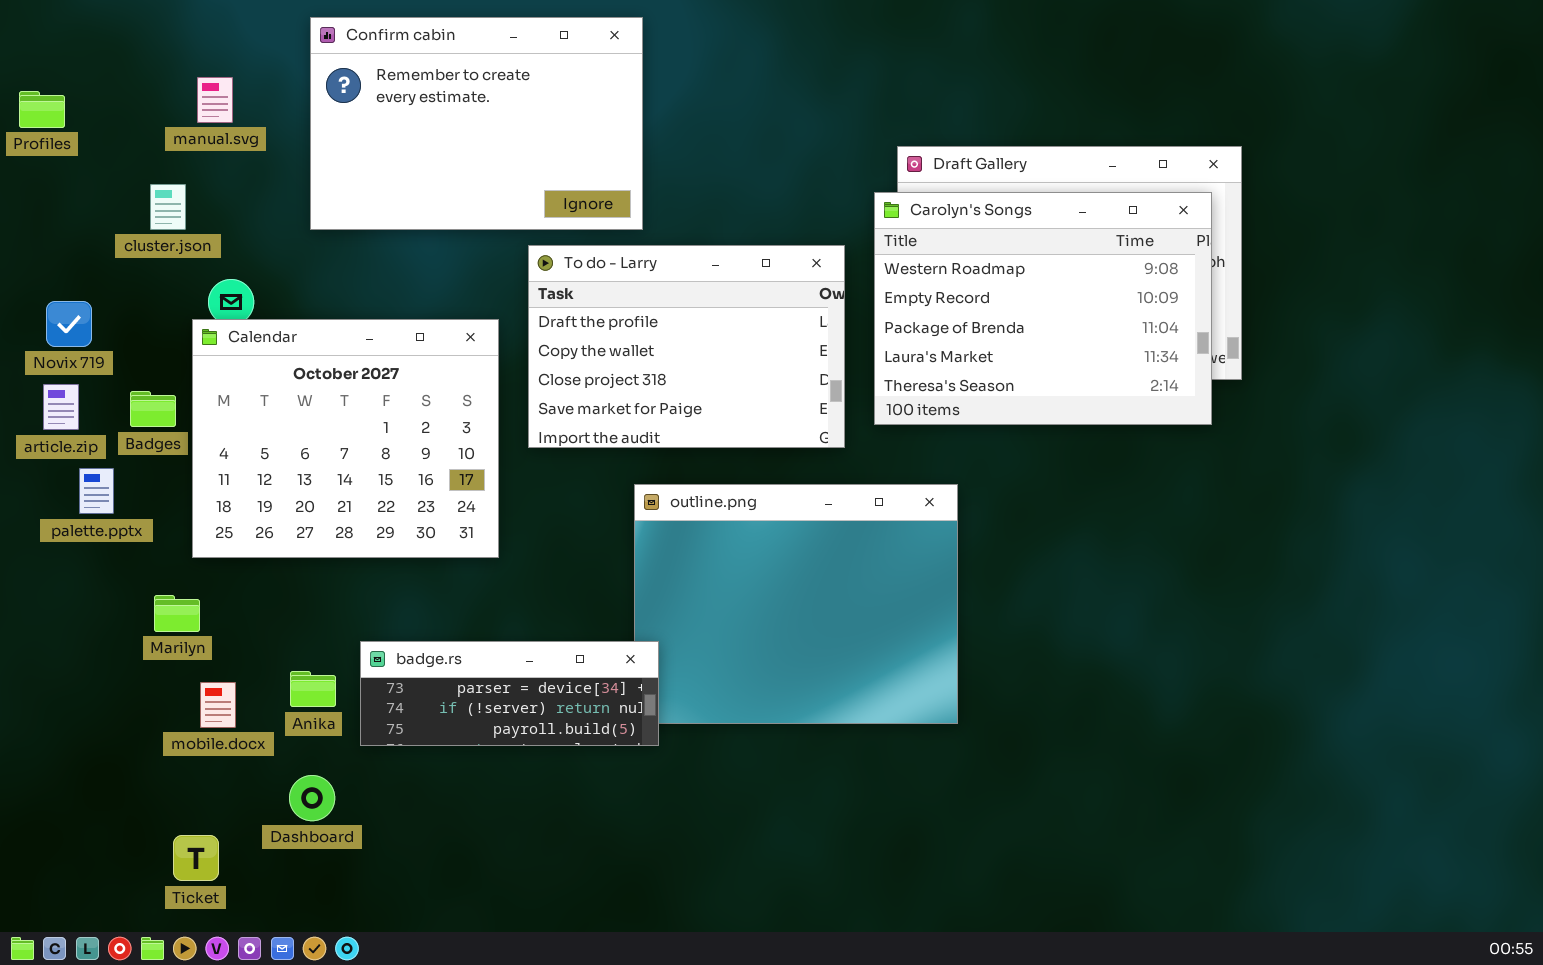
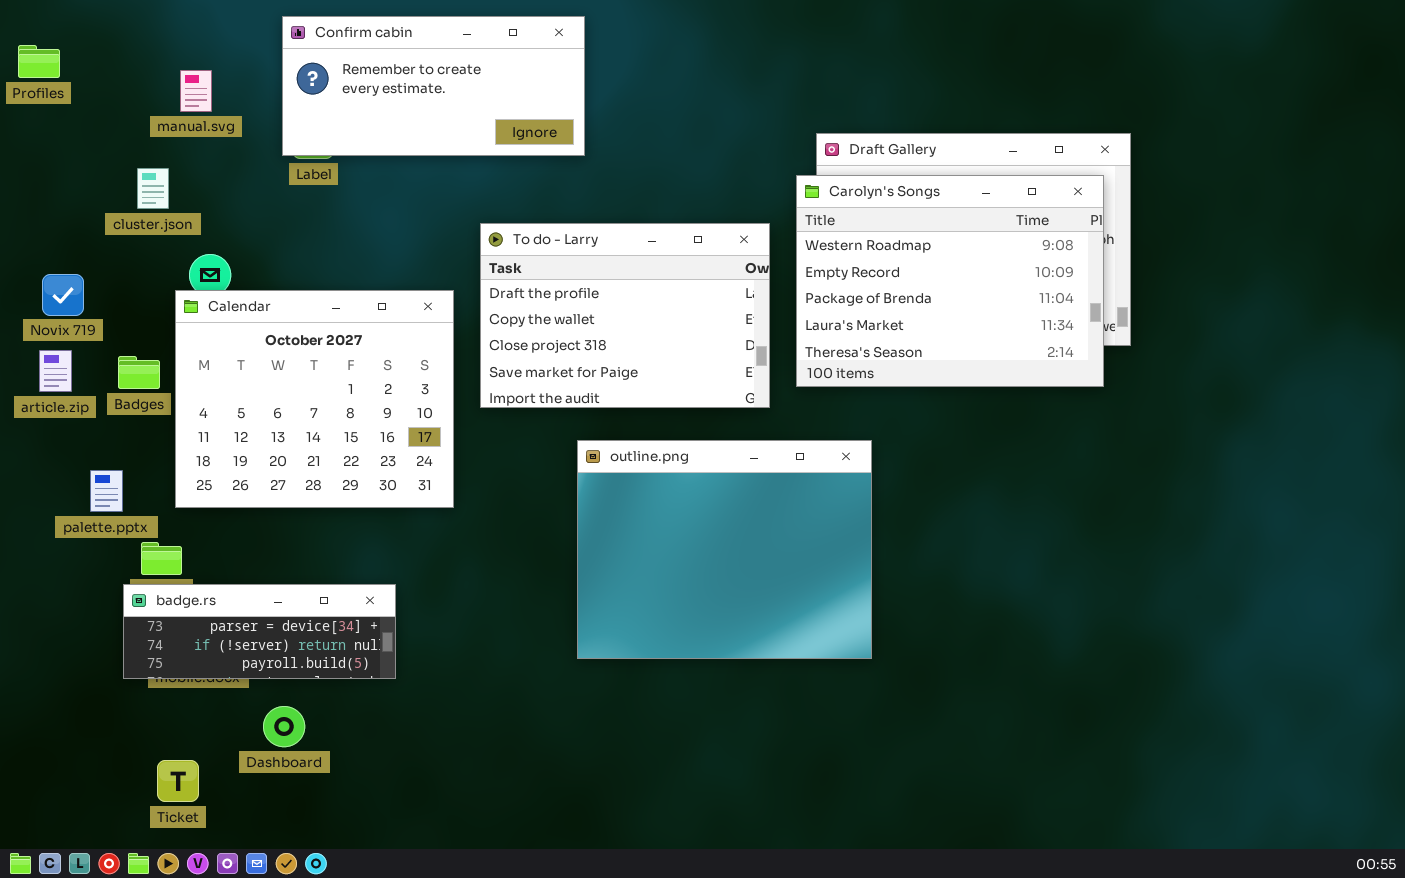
Confirm cabin: [310,17,643,230] -> [282,16,585,156], resized
Profiles: [19,91,65,128] -> [18,45,60,78], moved
palette.pptx: [79,468,114,514] -> [90,470,123,512], moved
badge.rs: [360,641,659,746] -> [123,584,396,679], moved

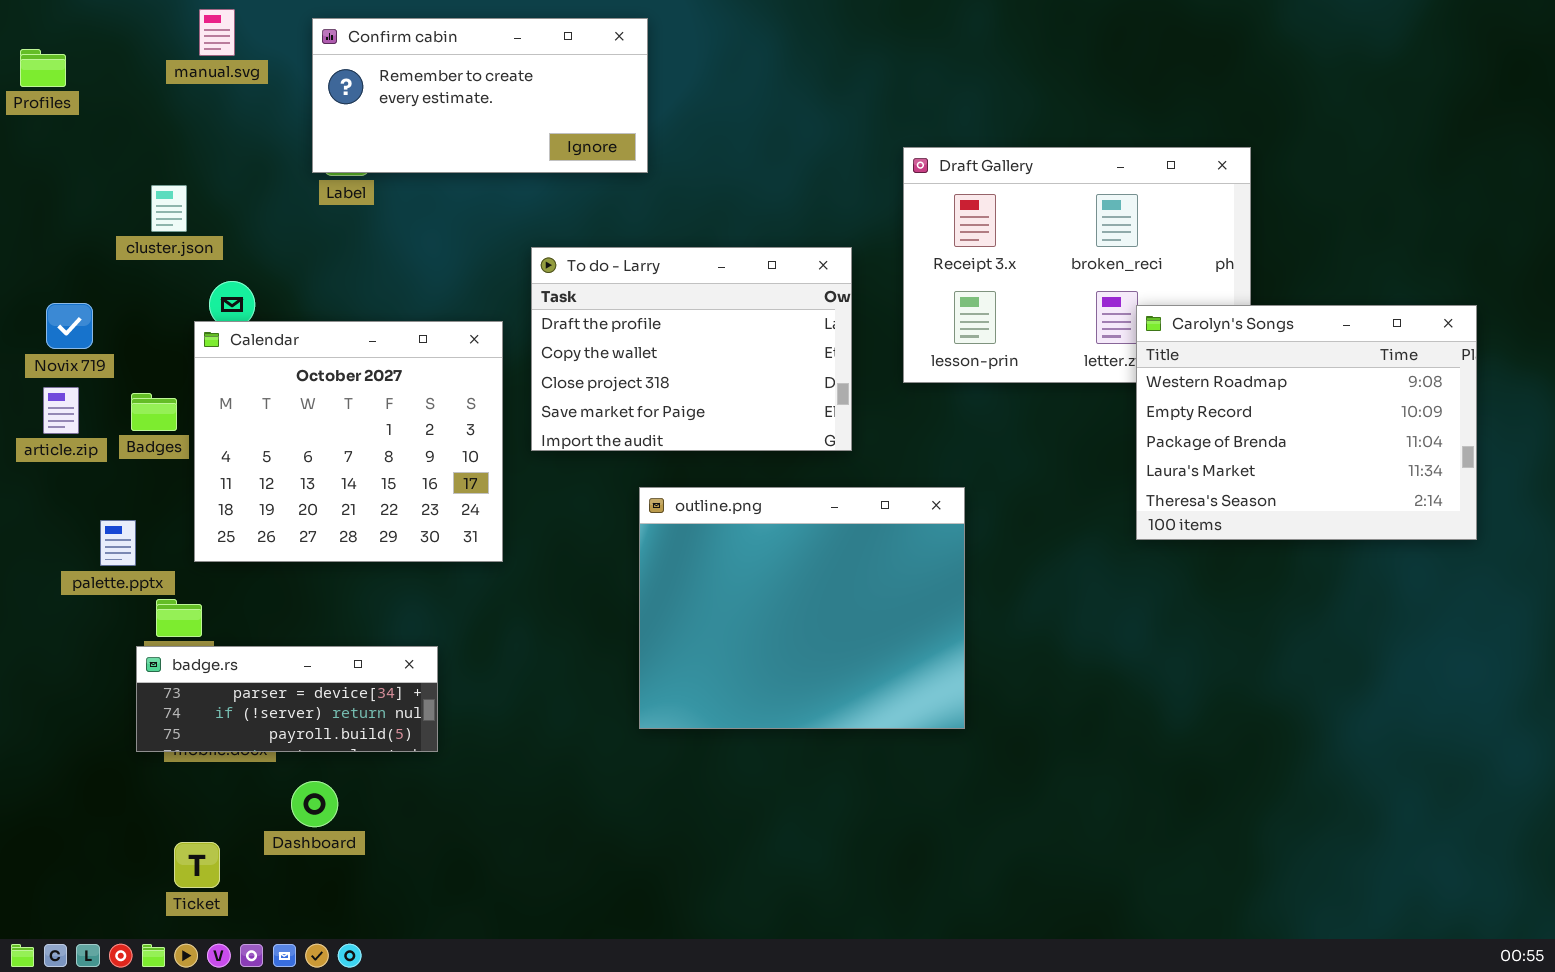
manual.svg: [180,70,212,112] -> [199,9,235,56], moved
Carolyn's Songs: [796,175,1104,387] -> [1136,305,1477,540], moved

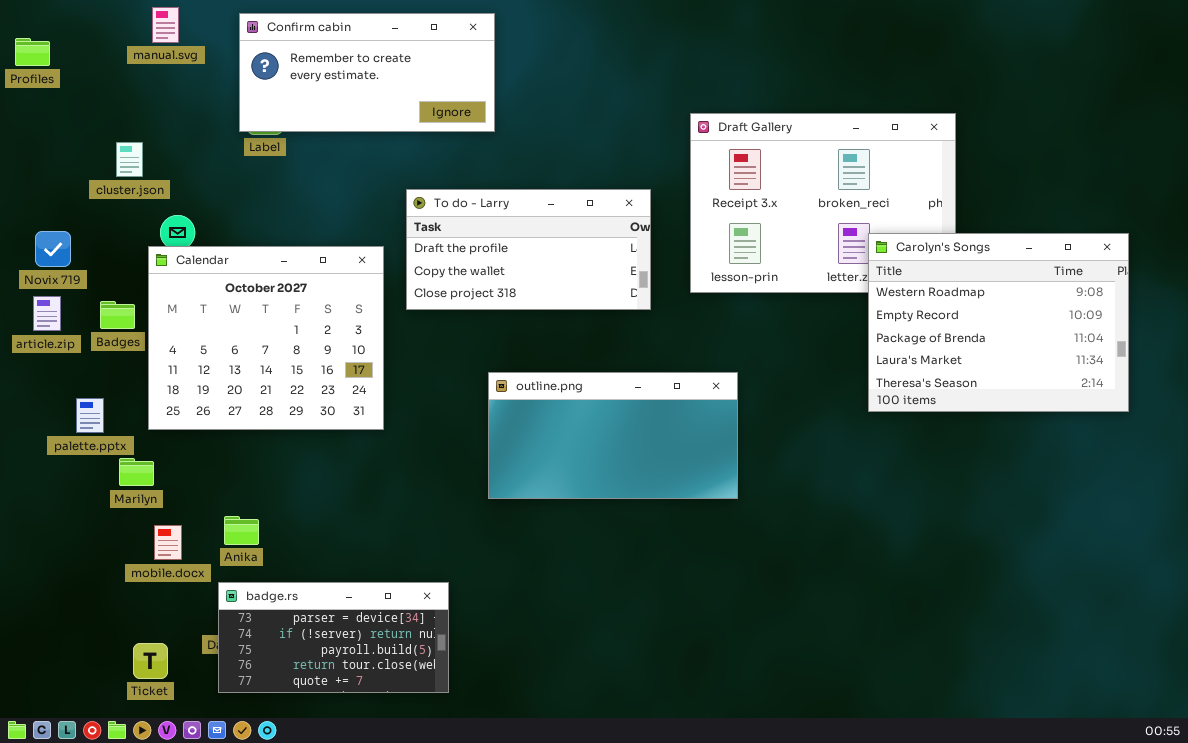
To do - Larry: [531,247,852,451] -> [406,189,651,310], resized
outline.png: [639,487,965,729] -> [488,372,738,499], resized
badge.rs: [136,646,438,752] -> [218,582,449,693], moved, resized

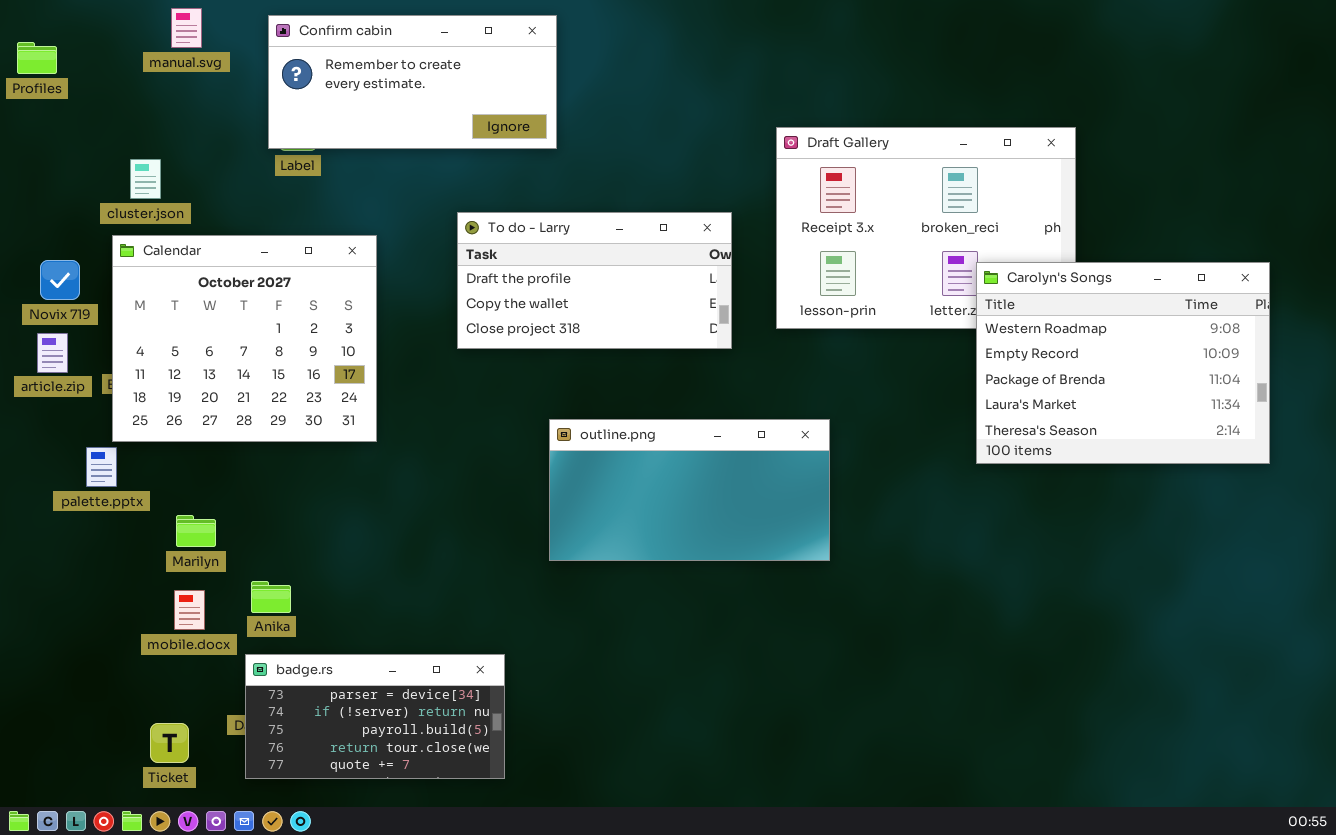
Calendar: [148,246,384,430] -> [112,235,377,442], moved
Marilyn: [119,458,154,486] -> [176,515,216,547], moved

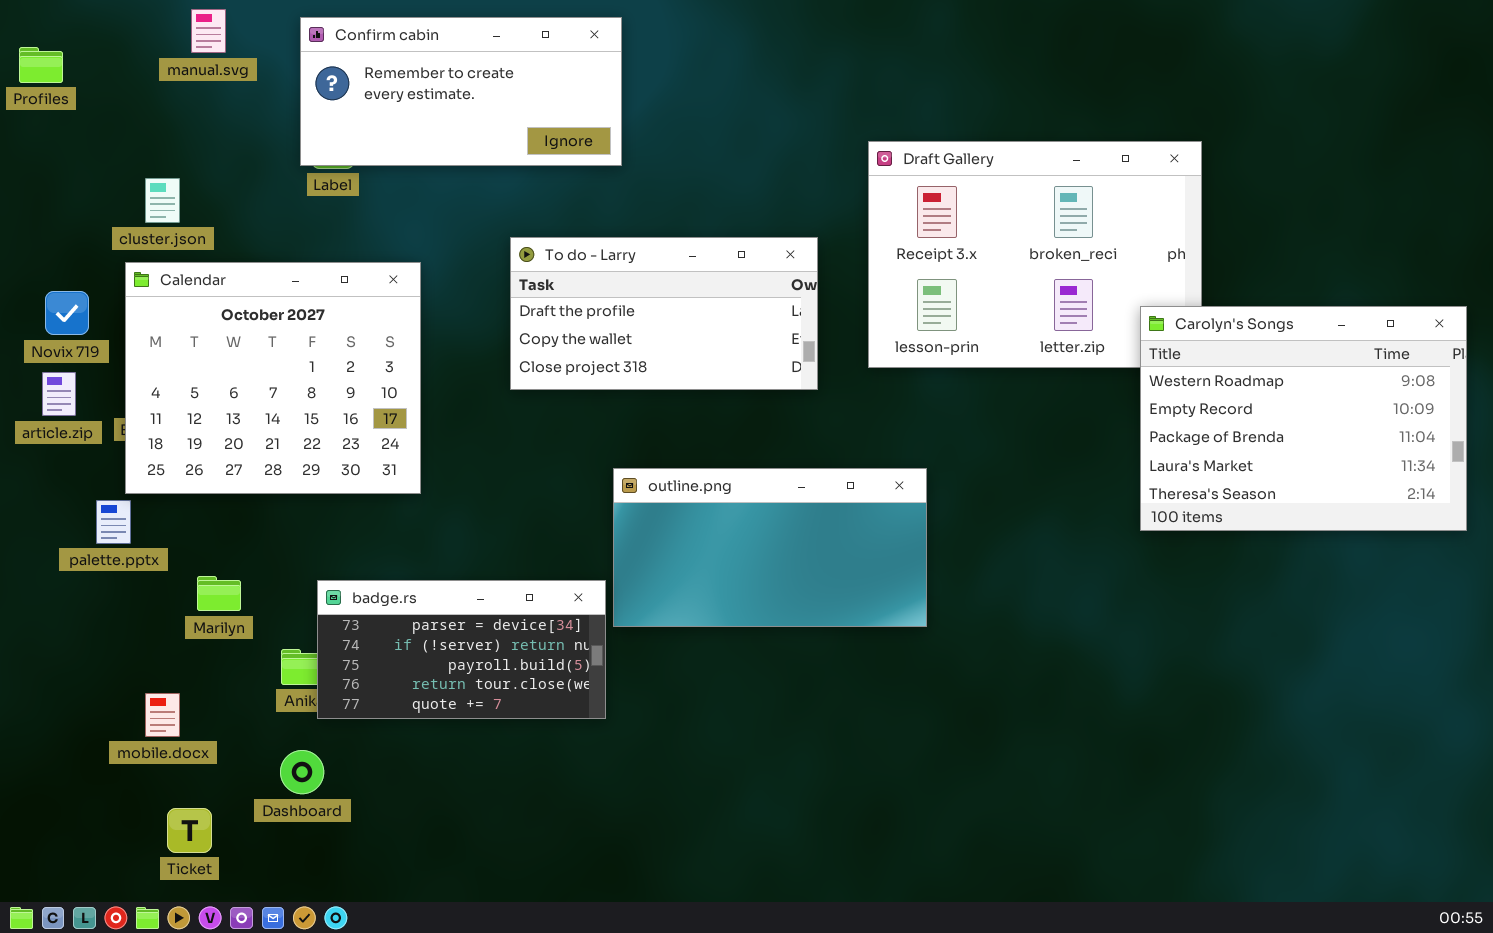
Carolyn's Songs: [976,262,1270,464] -> [1140,306,1467,531], moved
mobile.docx: [174,590,205,630] -> [145,693,180,737], moved
badge.rs: [245,654,505,779] -> [317,580,606,719], moved

